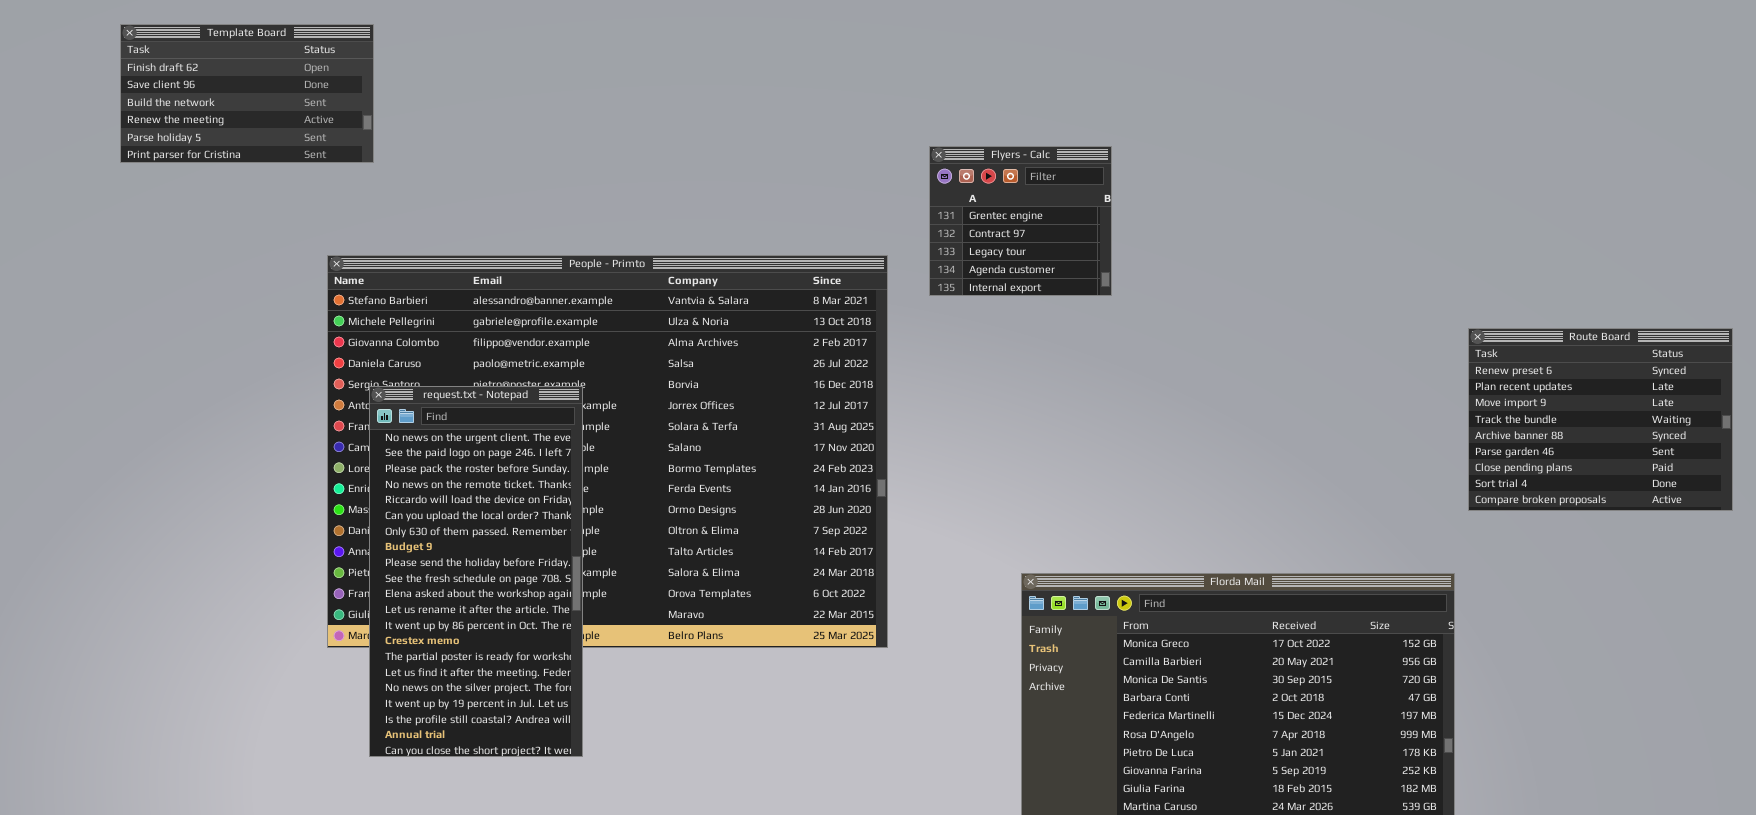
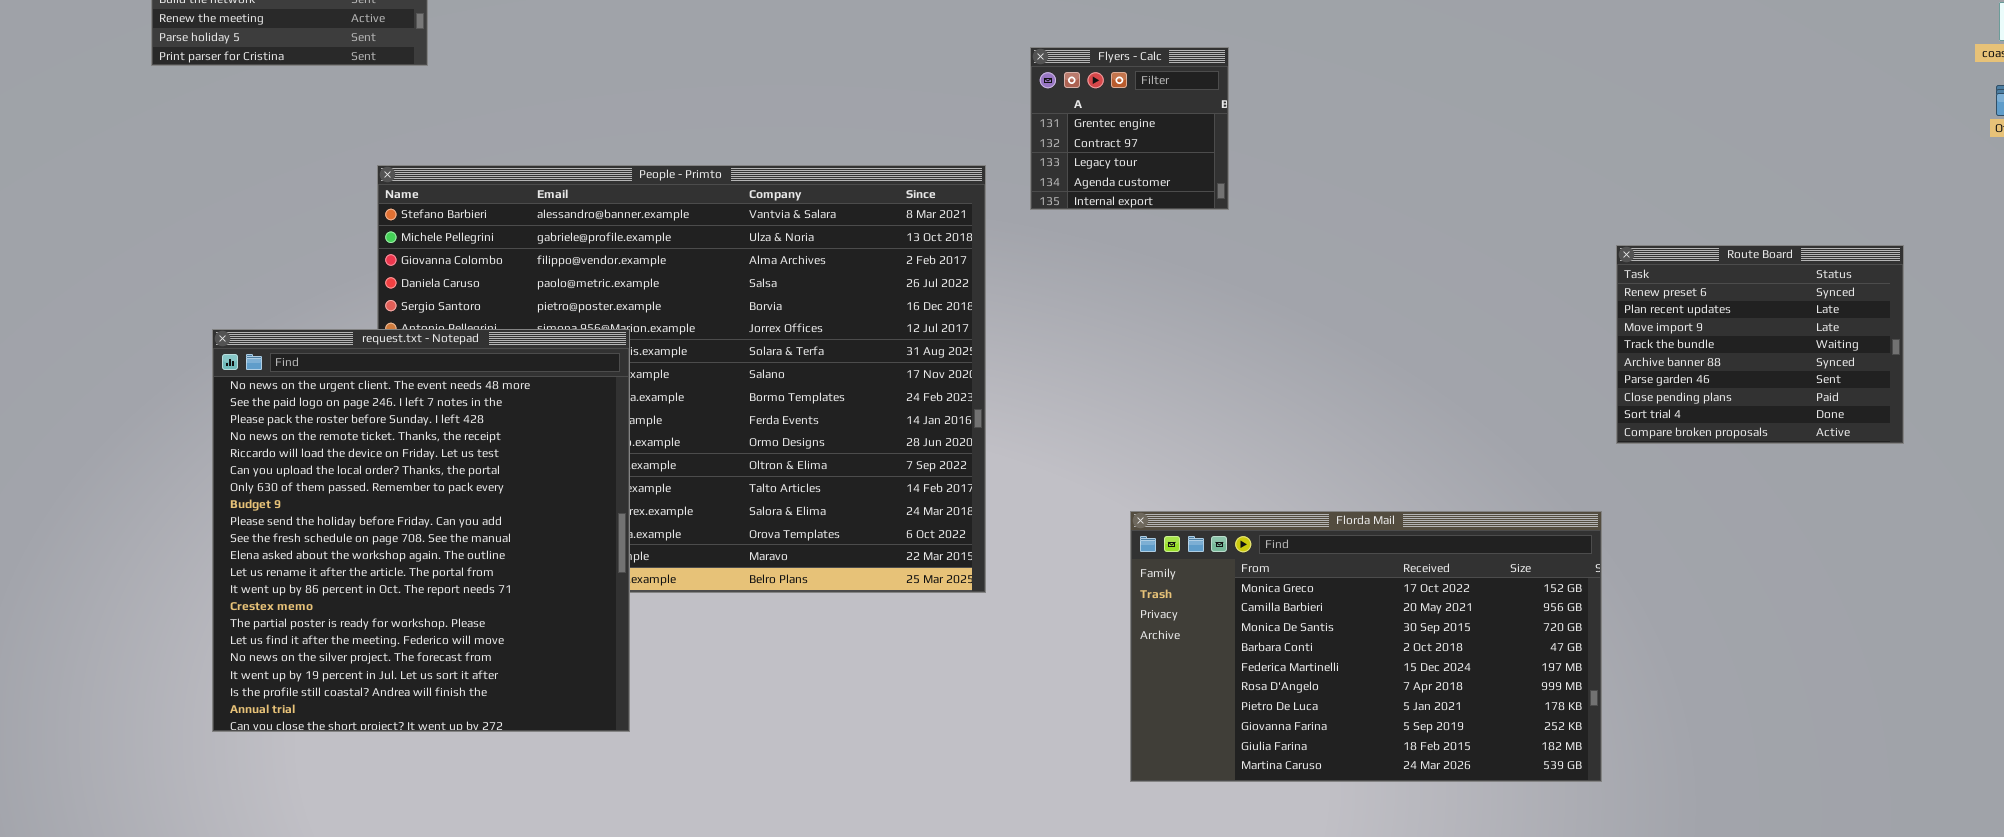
request.txt - Notepad: [369,386,583,757] -> [212,329,630,732], moved, resized

